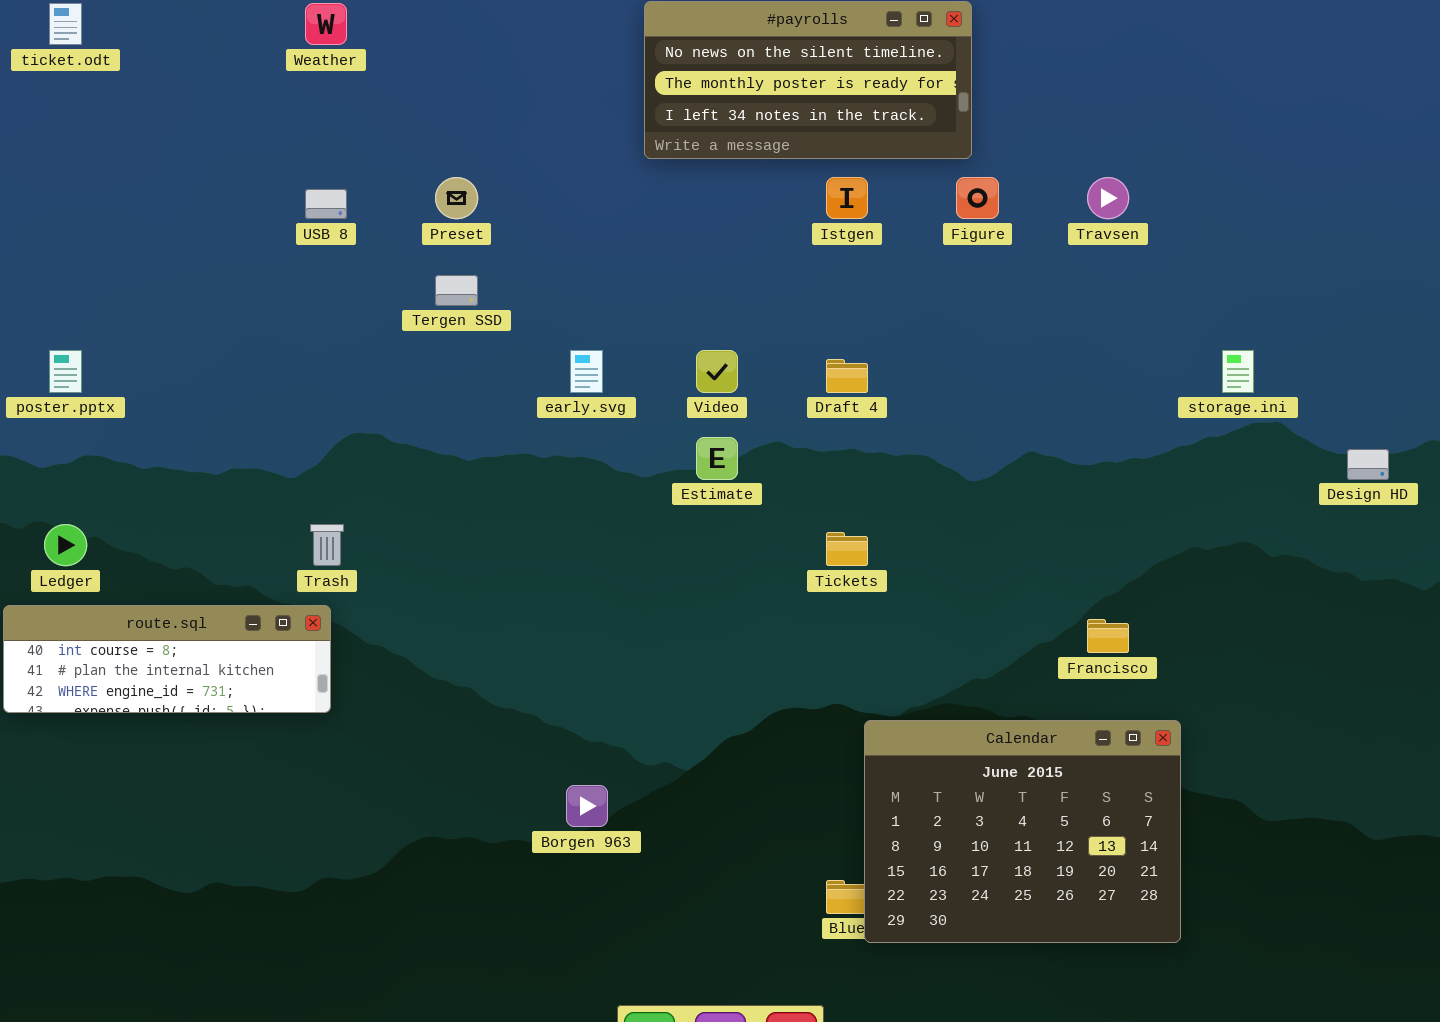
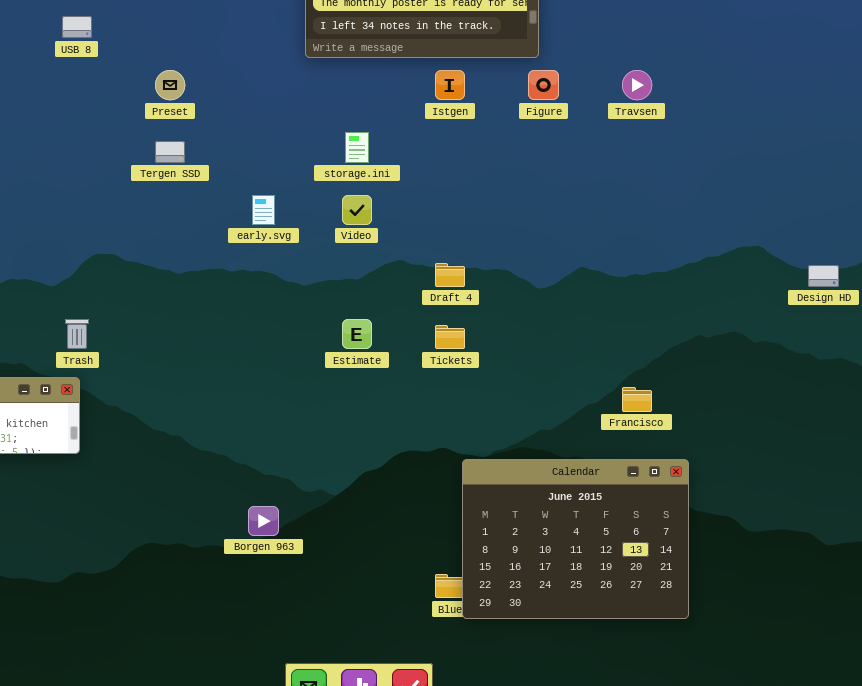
USB 8: [305,189,347,219] -> [62,16,92,38], moved
storage.ini: [1222,350,1254,393] -> [345,132,369,163], moved
Draft 4: [826,359,868,393] -> [435,263,465,287], moved
Estimate: [696,437,738,480] -> [342,319,372,349], moved

